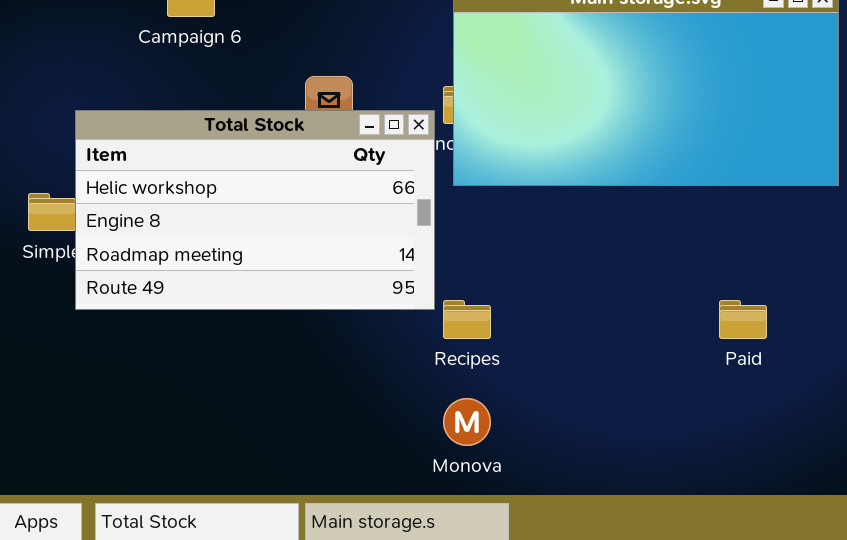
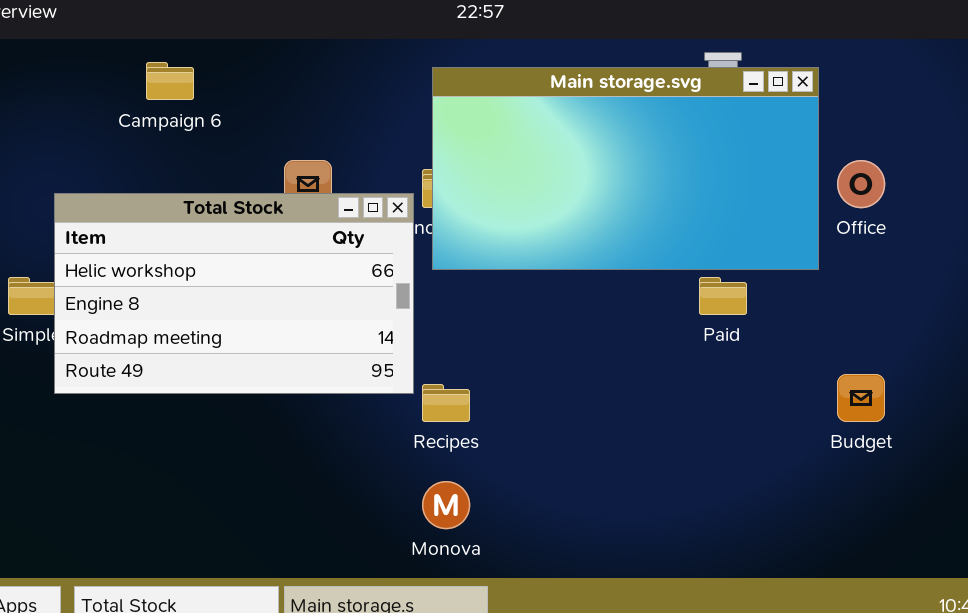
Paid: [719,300,767,339] -> [699,277,747,315], moved

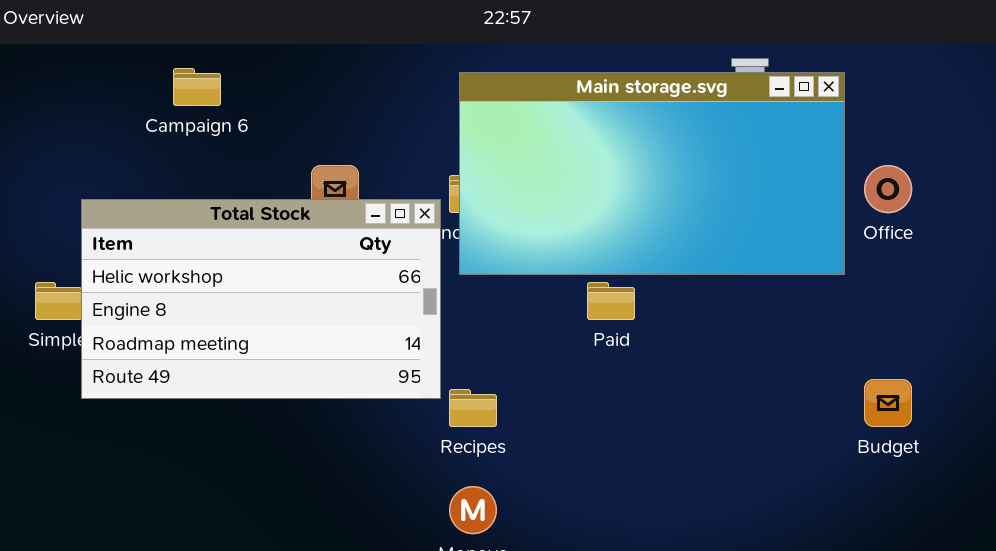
Paid: [699,277,747,315] -> [587,282,635,320], moved

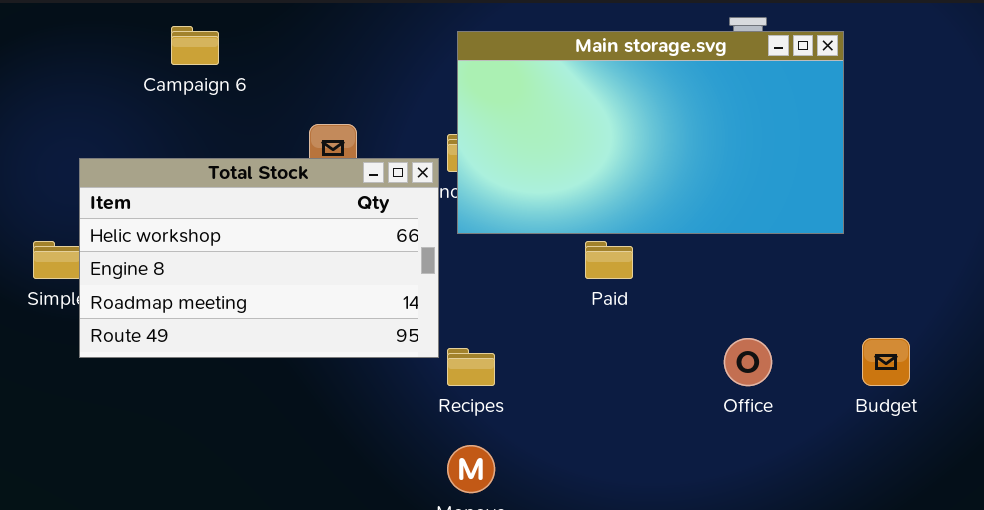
Office: [864,165,912,213] -> [724,338,772,386], moved

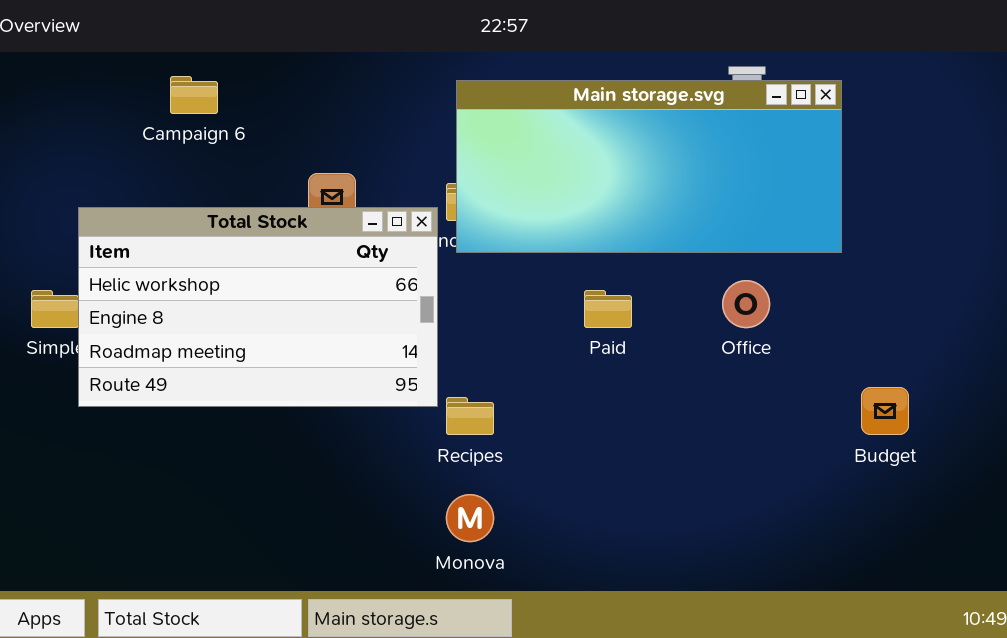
Main storage.svg: [457,31,844,234] -> [456,80,842,253], resized
Office: [724,338,772,386] -> [722,280,770,328], moved

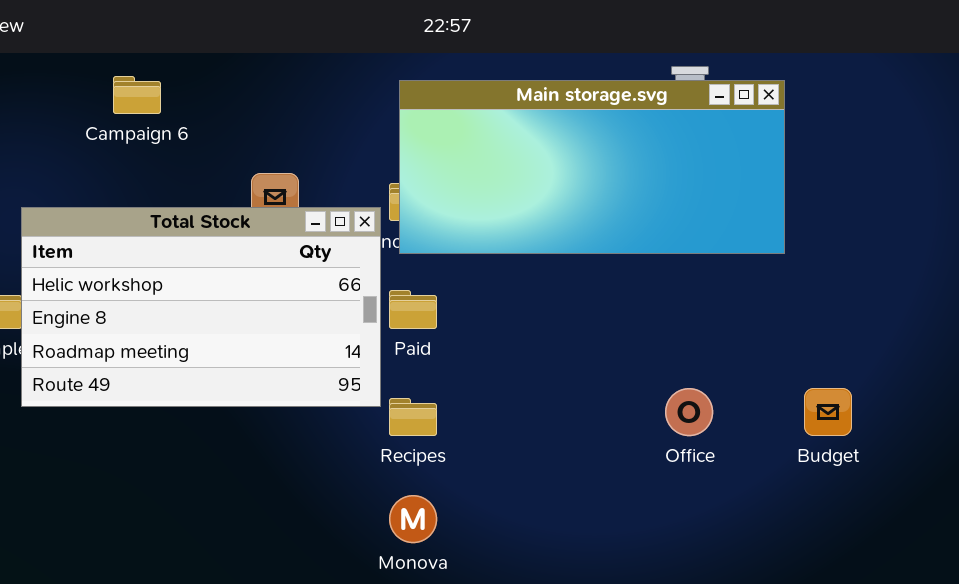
Office: [722,280,770,328] -> [665,388,713,436], moved
Paid: [584,290,632,328] -> [389,290,437,329], moved

